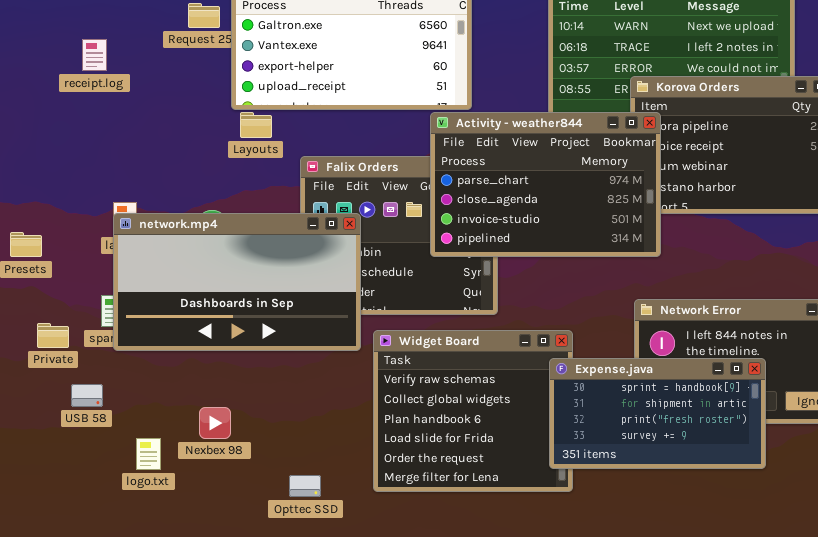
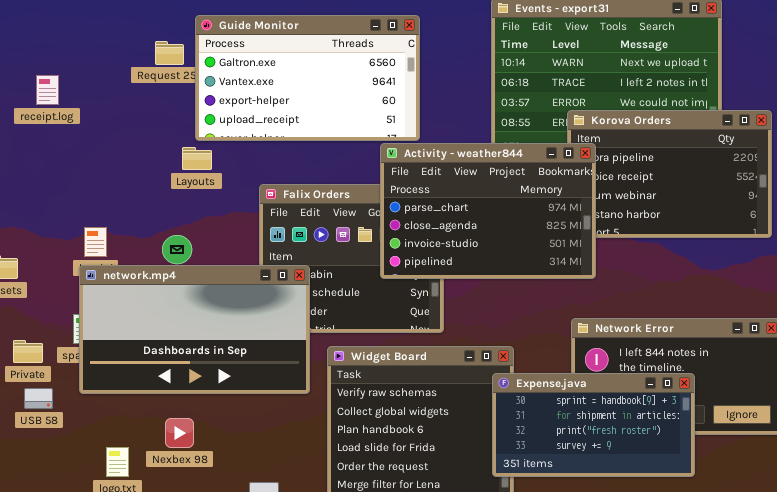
receipt.log: [82,39,107,71] -> [36,75,59,105], moved
Layouts: [240,112,272,138] -> [182,147,212,170], moved
network.mp4: [113,213,361,351] -> [79,265,310,394], moved
USB 58: [71,384,103,407] -> [24,388,53,409], moved

